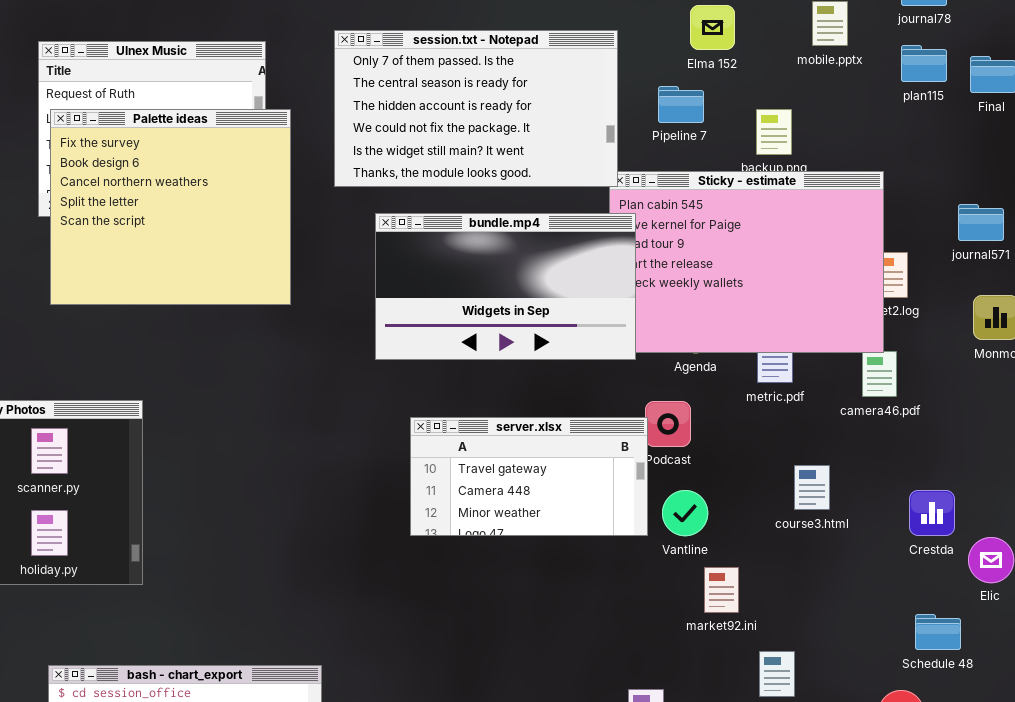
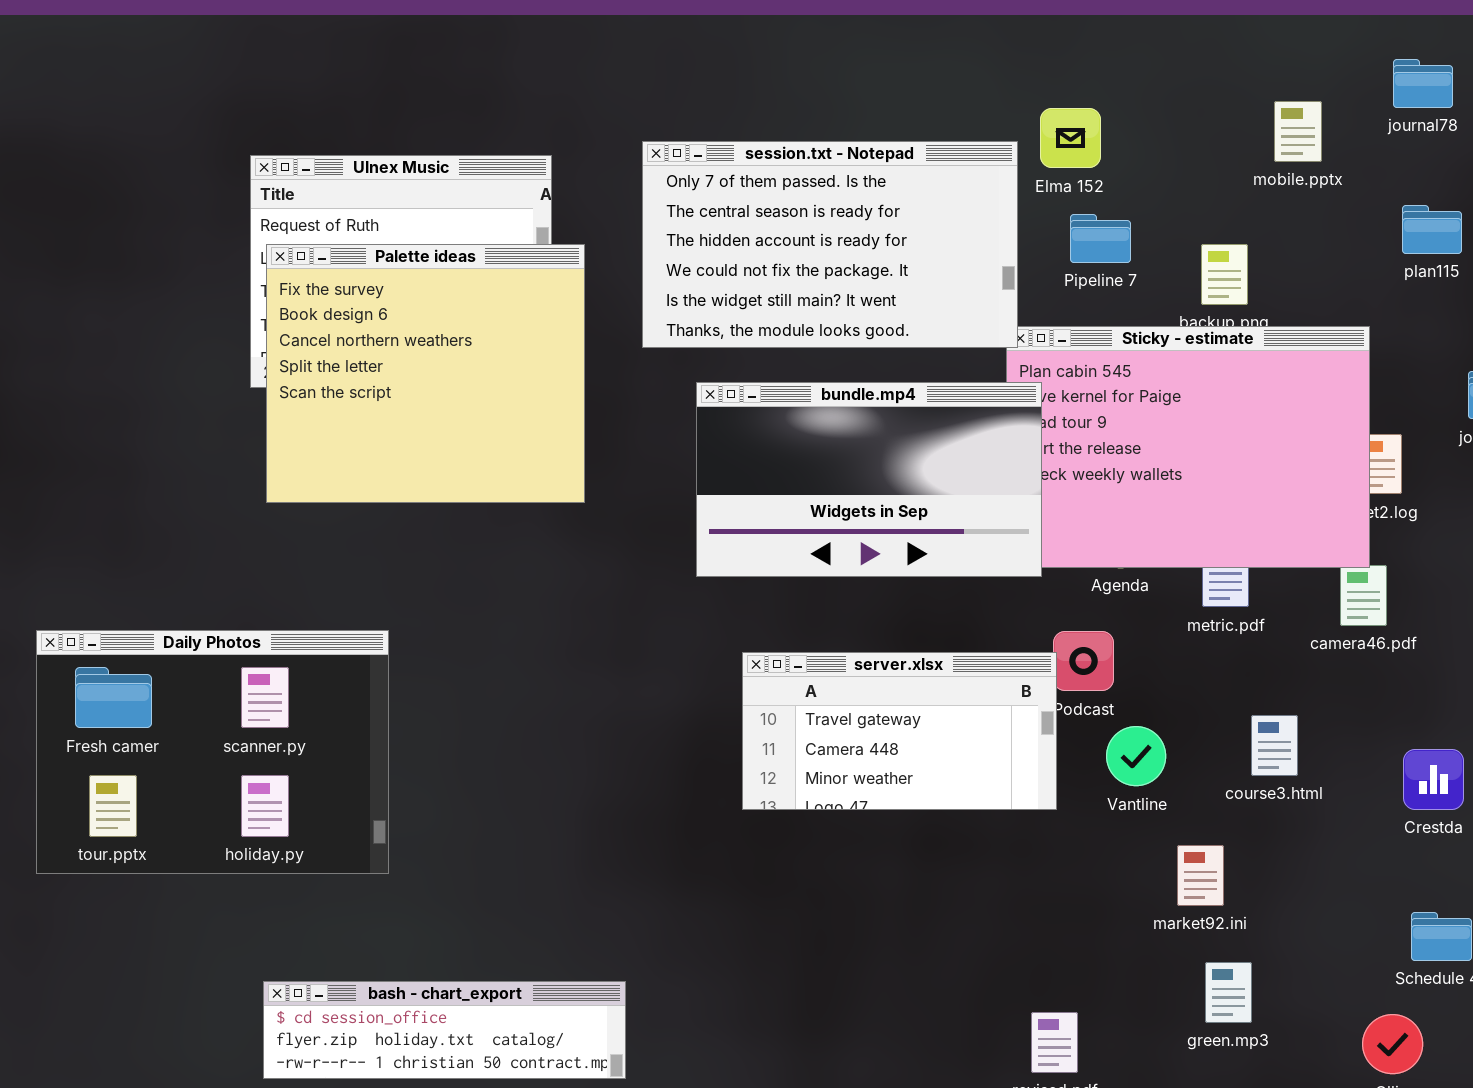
Elma 152: [690,5,735,50] -> [1040,108,1101,168], moved
plan115: [901,45,947,82] -> [1402,205,1462,254], moved
Vantline: [662,490,708,536] -> [1106,726,1166,786], moved
market92.ini: [704,567,739,613] -> [1177,845,1224,906], moved

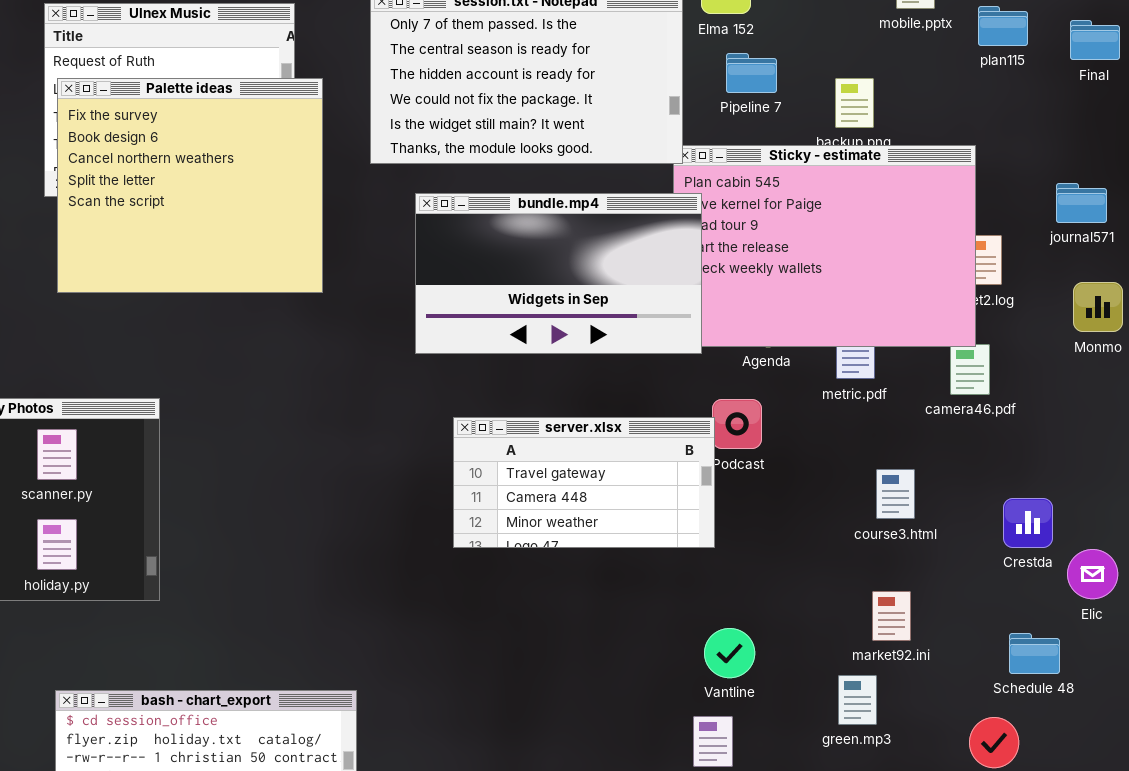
plan115: [1402,205,1462,254] -> [978,6,1028,46], moved
Vantline: [1106,726,1166,786] -> [704,628,755,678], moved
market92.ini: [1177,845,1224,906] -> [872,591,911,641], moved

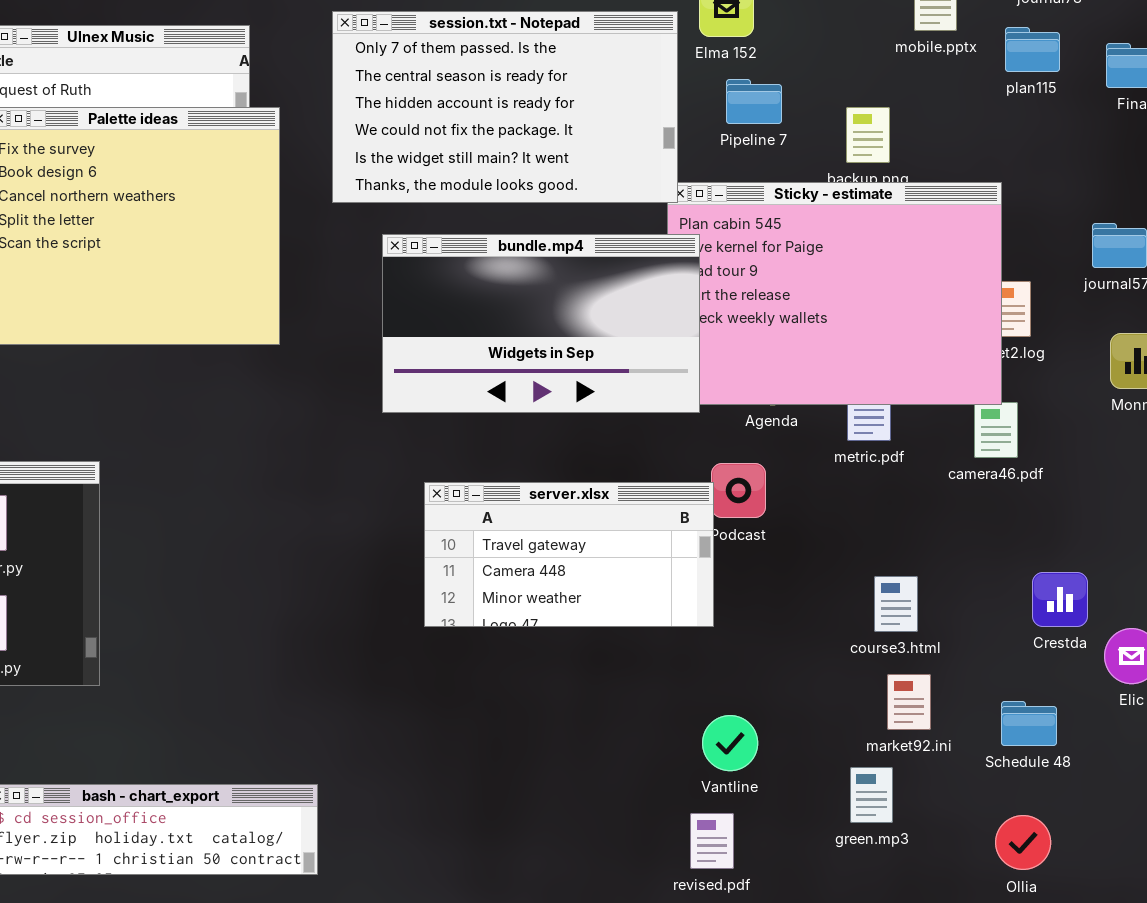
course3.html: [876,469,915,519] -> [874,576,918,632], moved
Schedule 48: [1009,633,1060,674] -> [1001,701,1057,746], moved

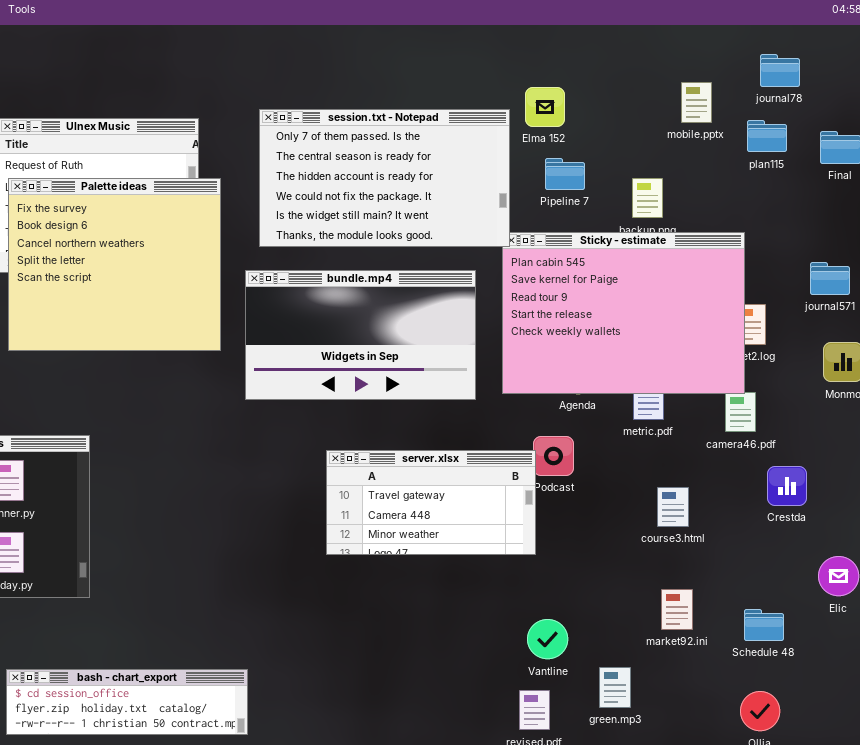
bundle.mp4: [382,234,700,413] -> [245,270,476,400], moved
Crestda: [1032,572,1088,627] -> [767,466,807,506], moved
course3.html: [874,576,918,632] -> [657,487,689,527], moved
green.mp3: [850,767,893,823] -> [599,667,631,708], moved

